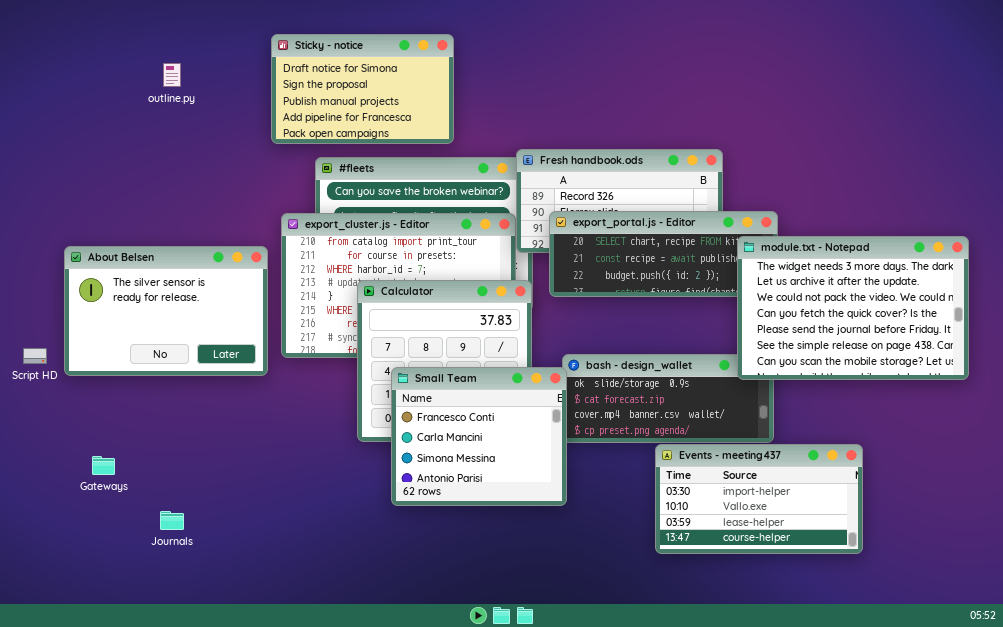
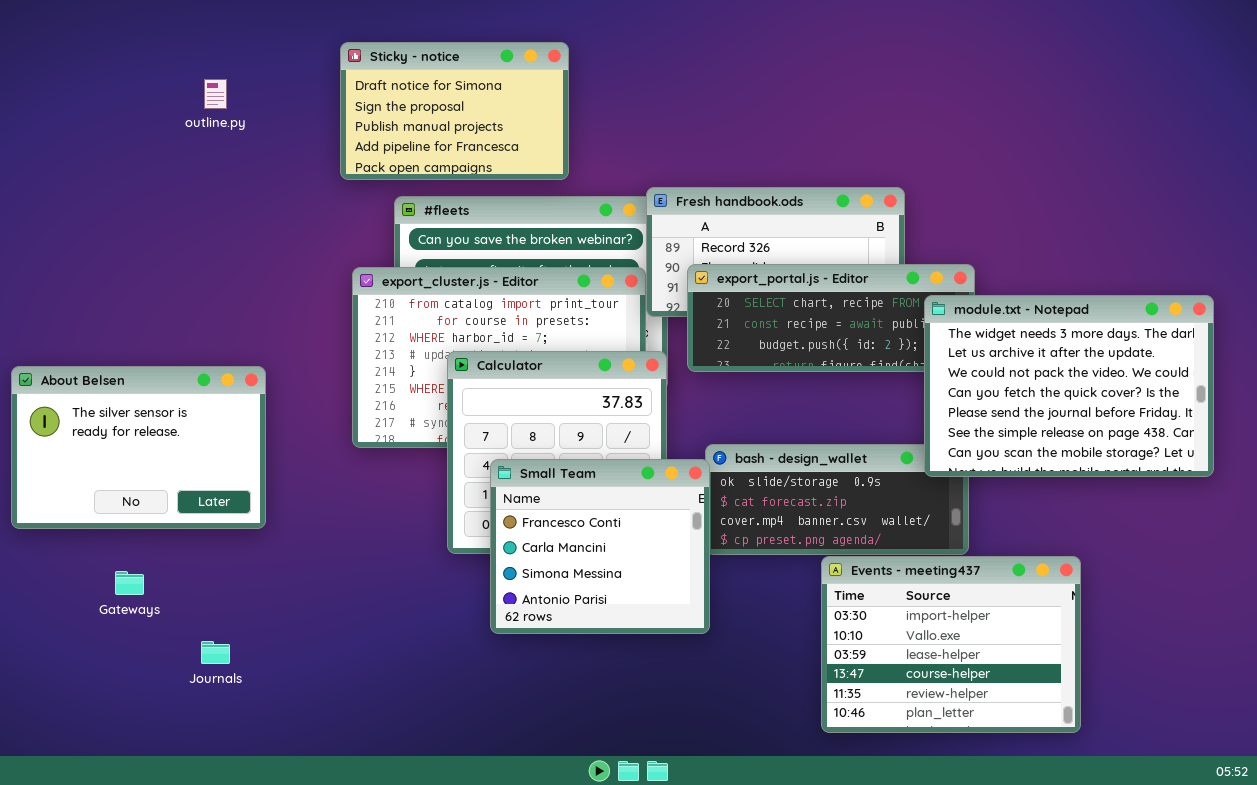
About Belsen: [64,246,268,376] -> [11,366,266,529], moved
Events - meeting437: [655,444,863,554] -> [821,556,1081,733], resized

